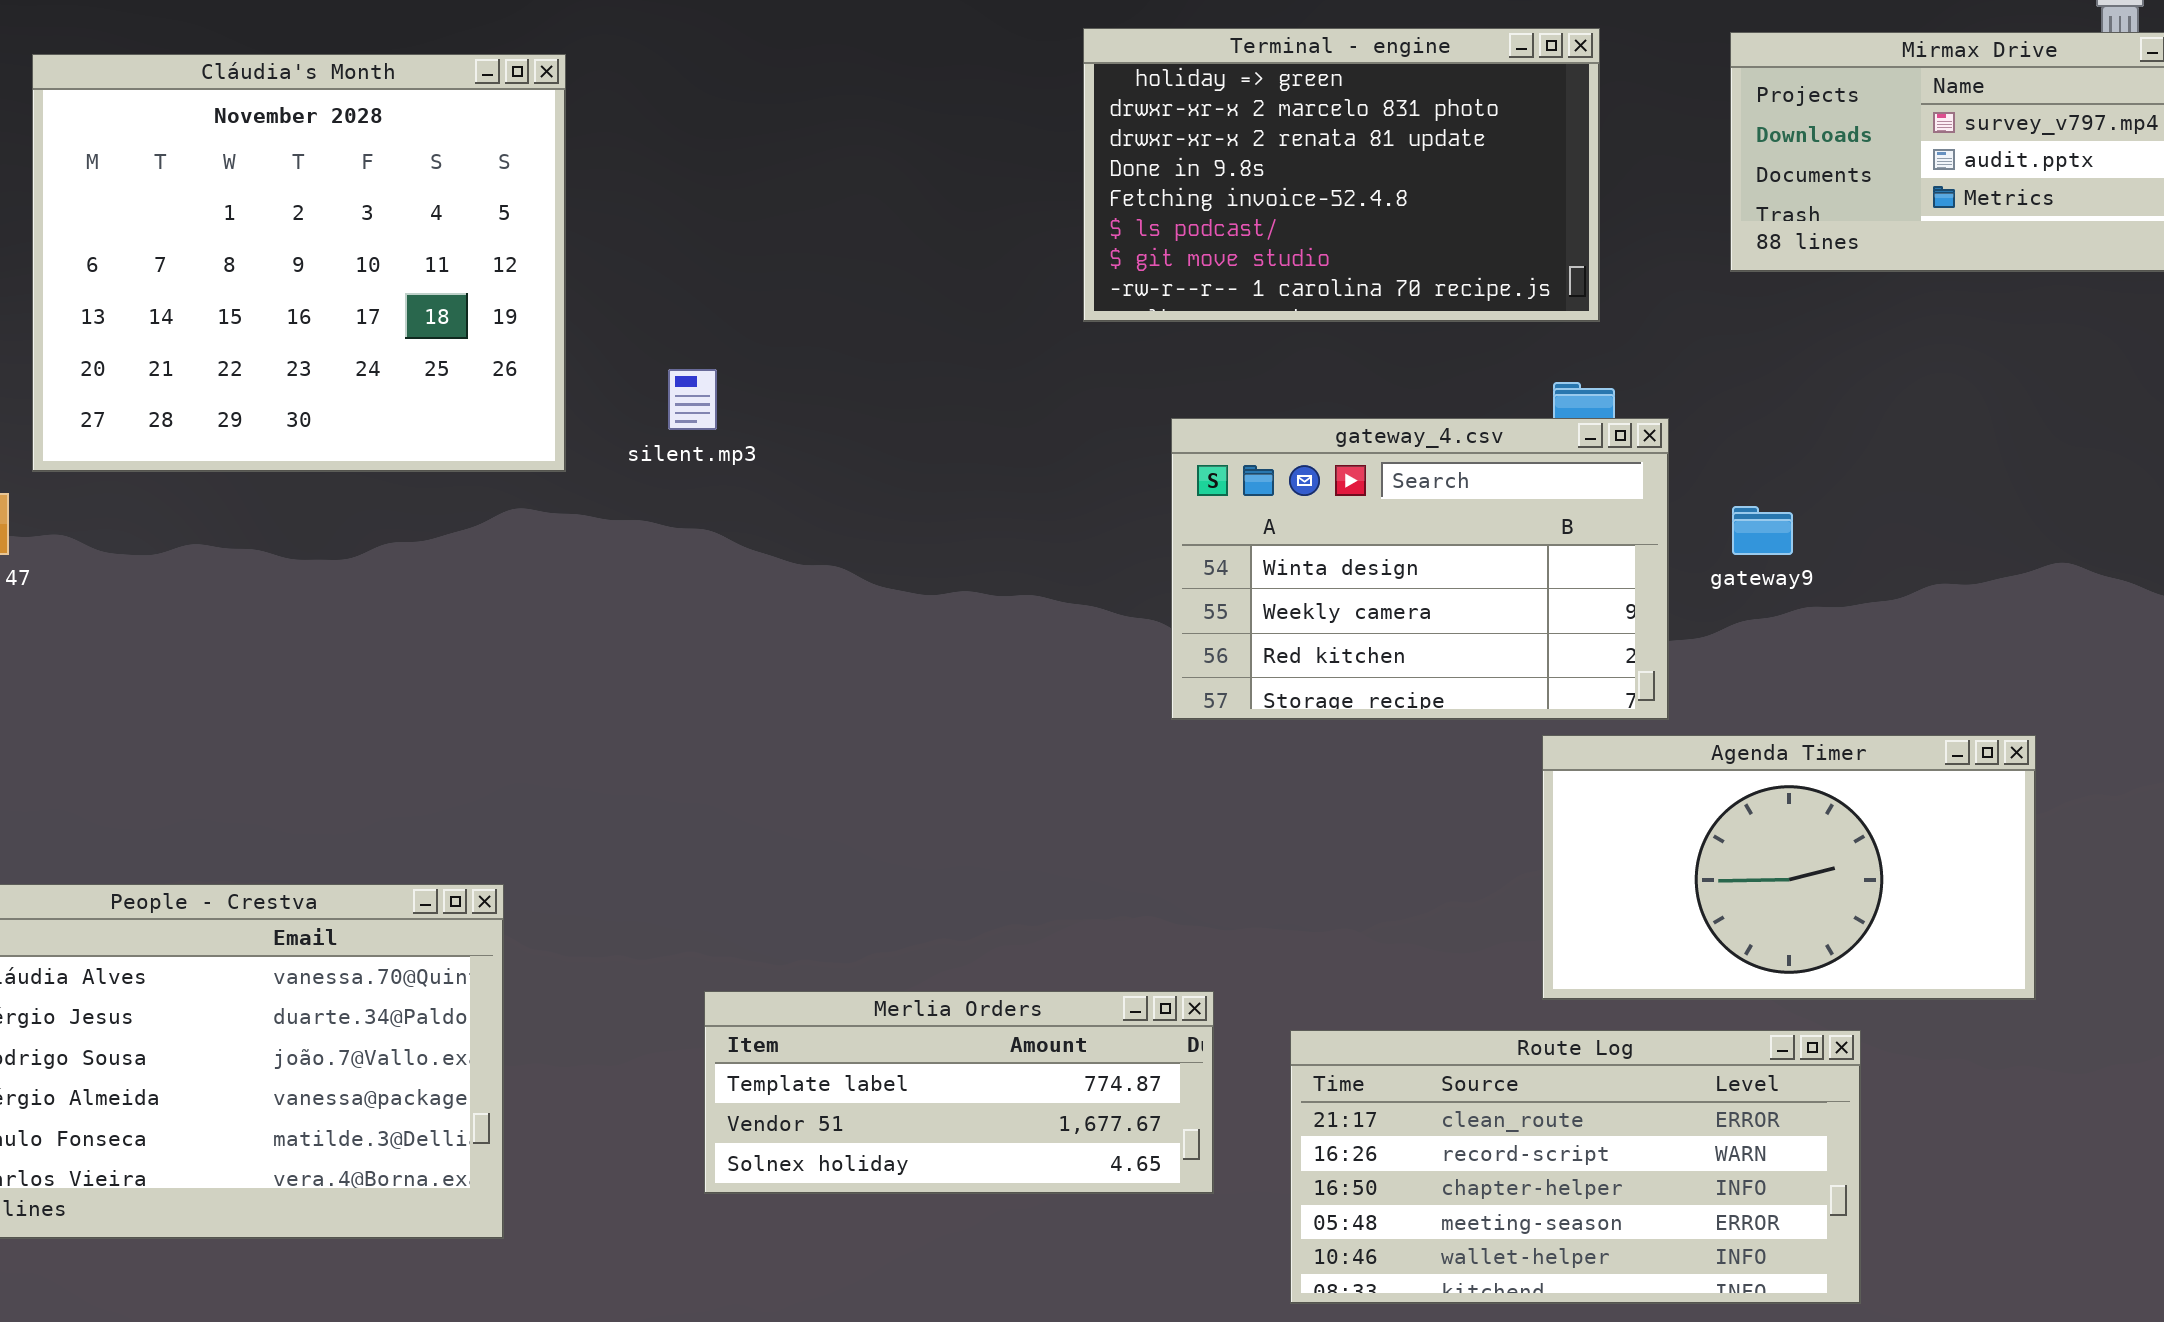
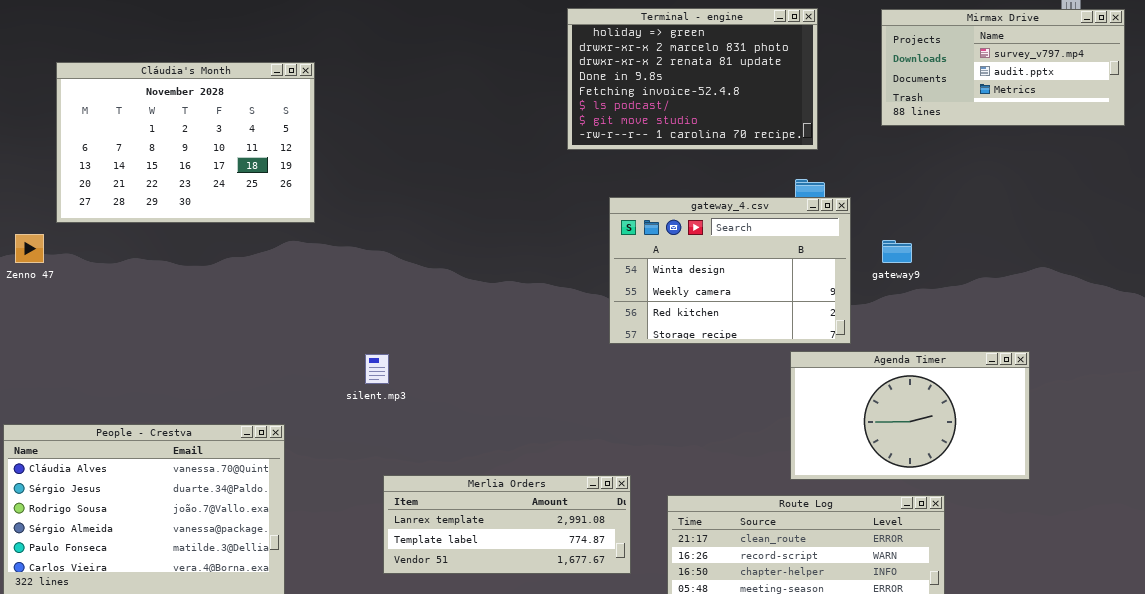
Cláudia's Month: [32,54,566,472] -> [56,62,315,223], resized
silent.mp3: [668,369,717,430] -> [365,354,389,384], moved
Merlia Orders: [704,991,1214,1194] -> [383,475,631,574], scrolled up 1 row

